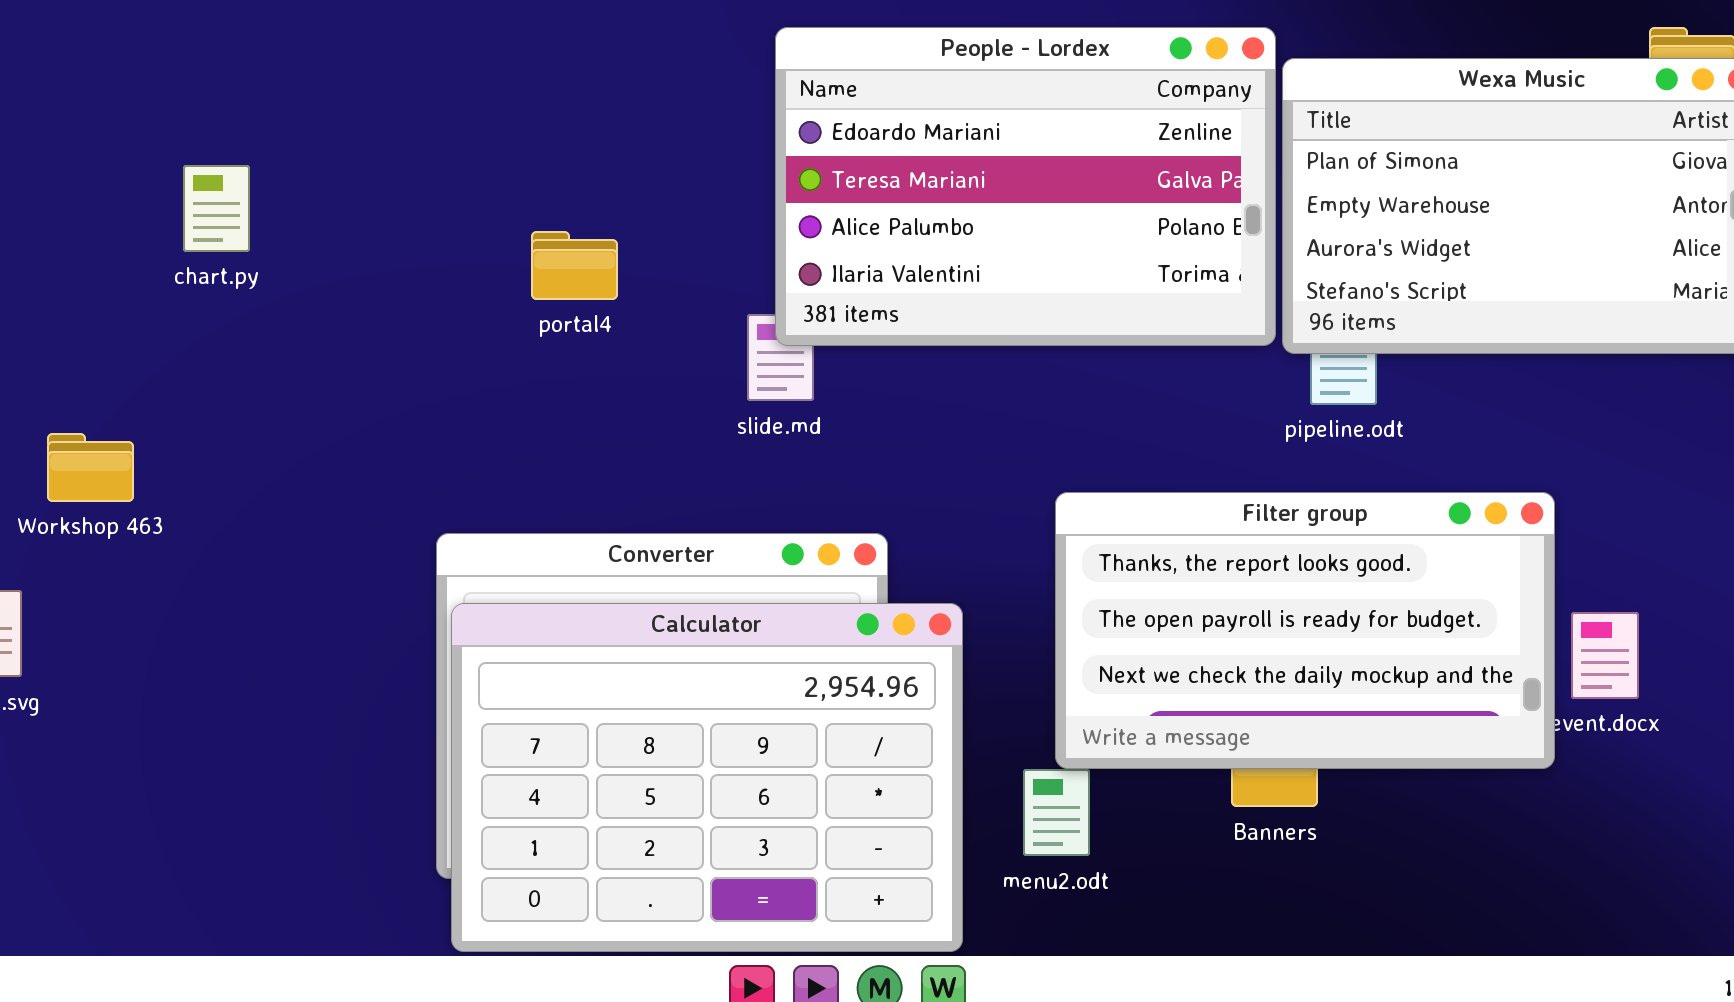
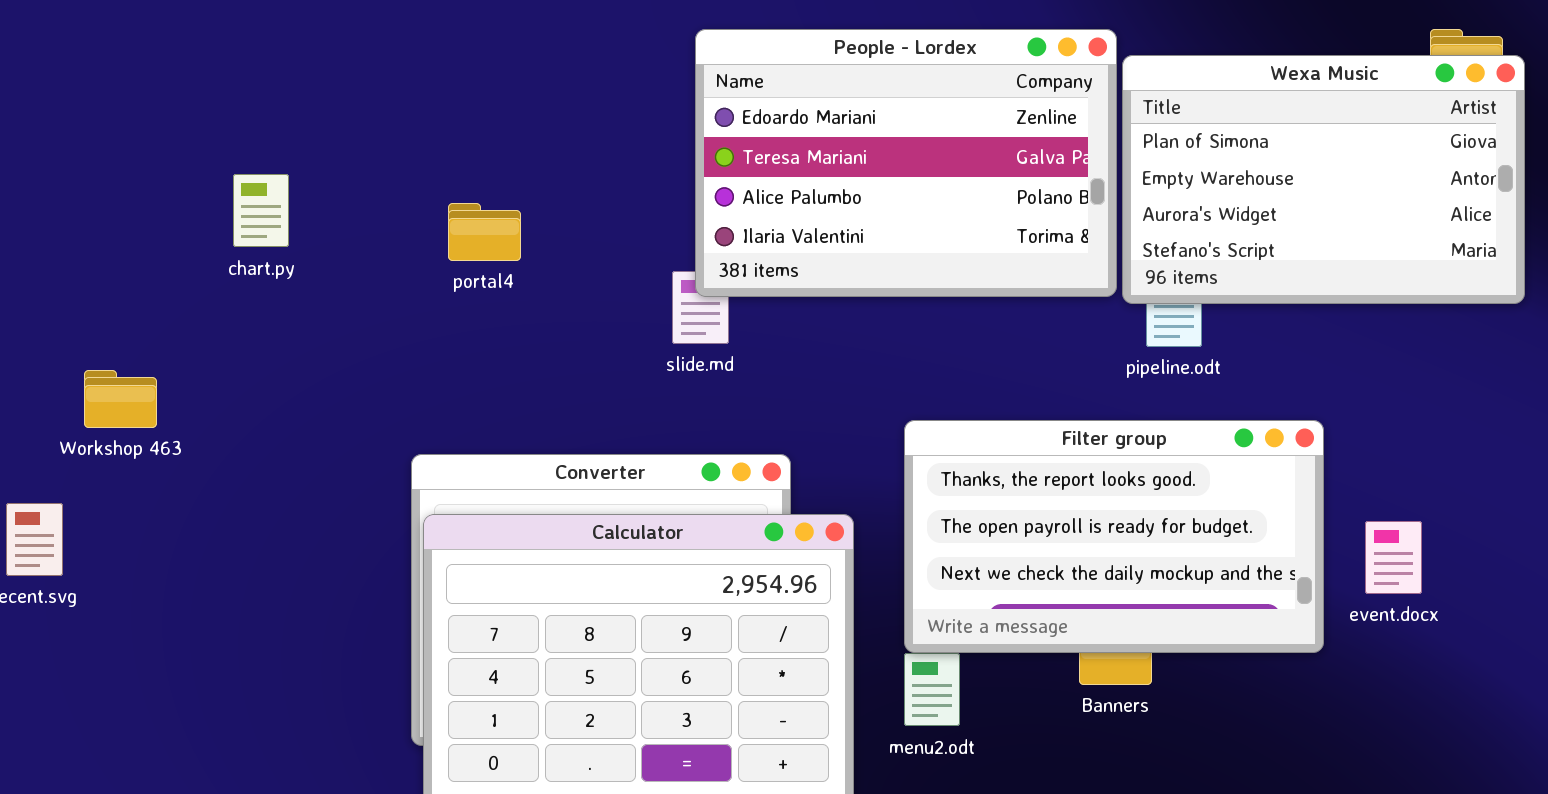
chart.py: [183,165,250,252] -> [233,174,289,247], moved
portal4: [531,231,618,300] -> [448,203,521,261], moved
Filter group: [1055,492,1555,769] -> [904,420,1324,653], moved

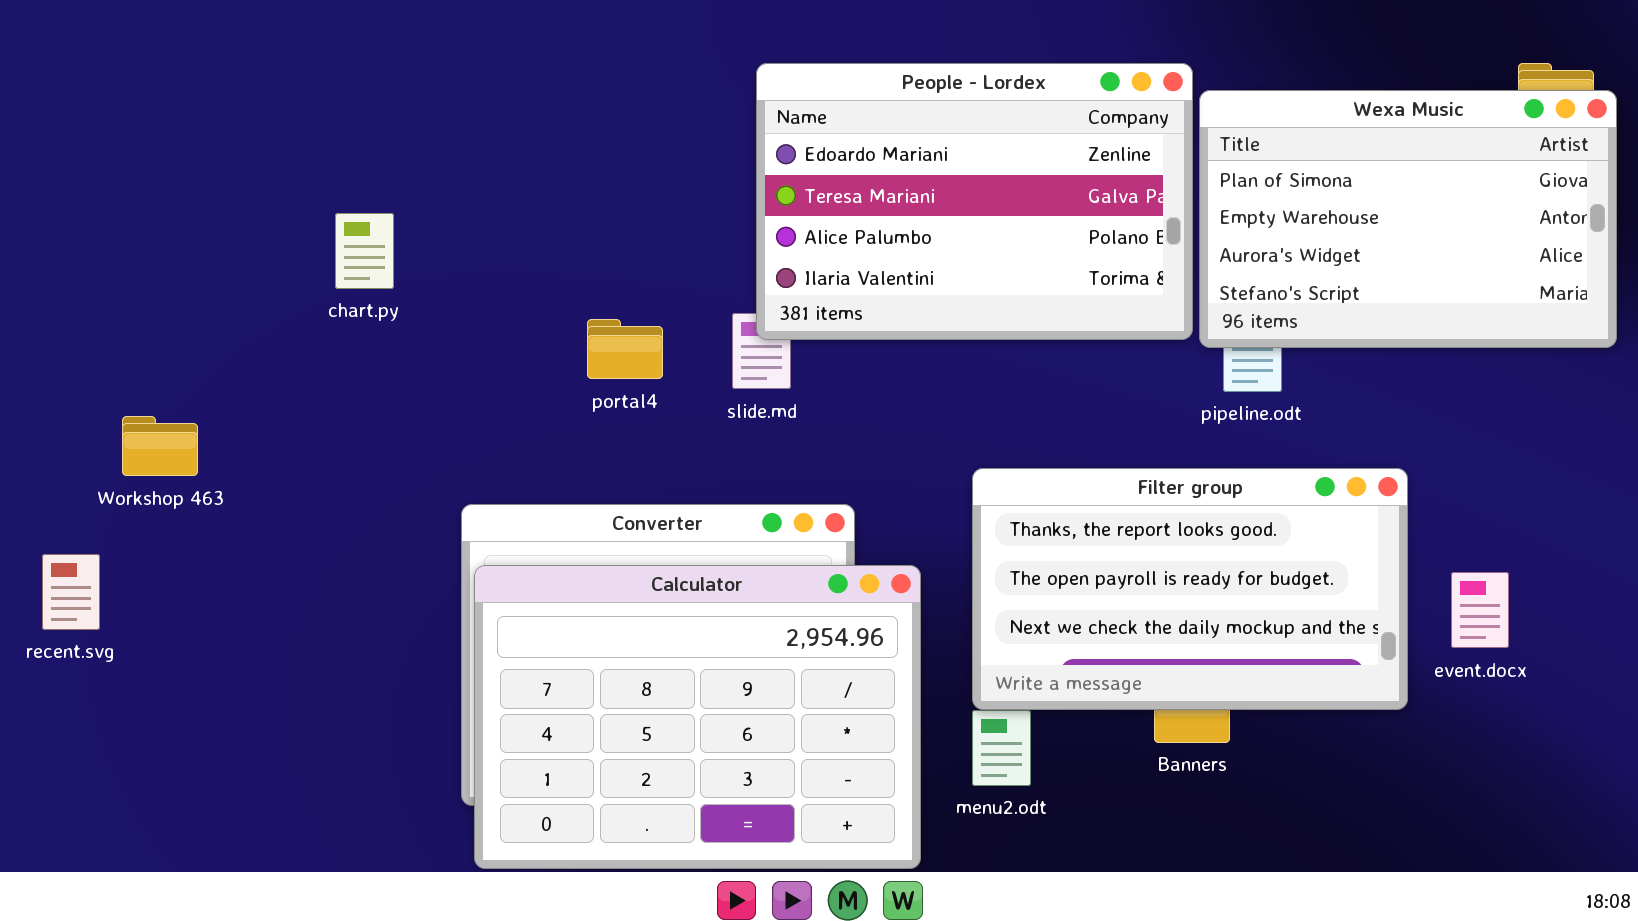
chart.py: [233,174,289,247] -> [335,213,394,289], moved
portal4: [448,203,521,261] -> [587,319,663,379], moved

